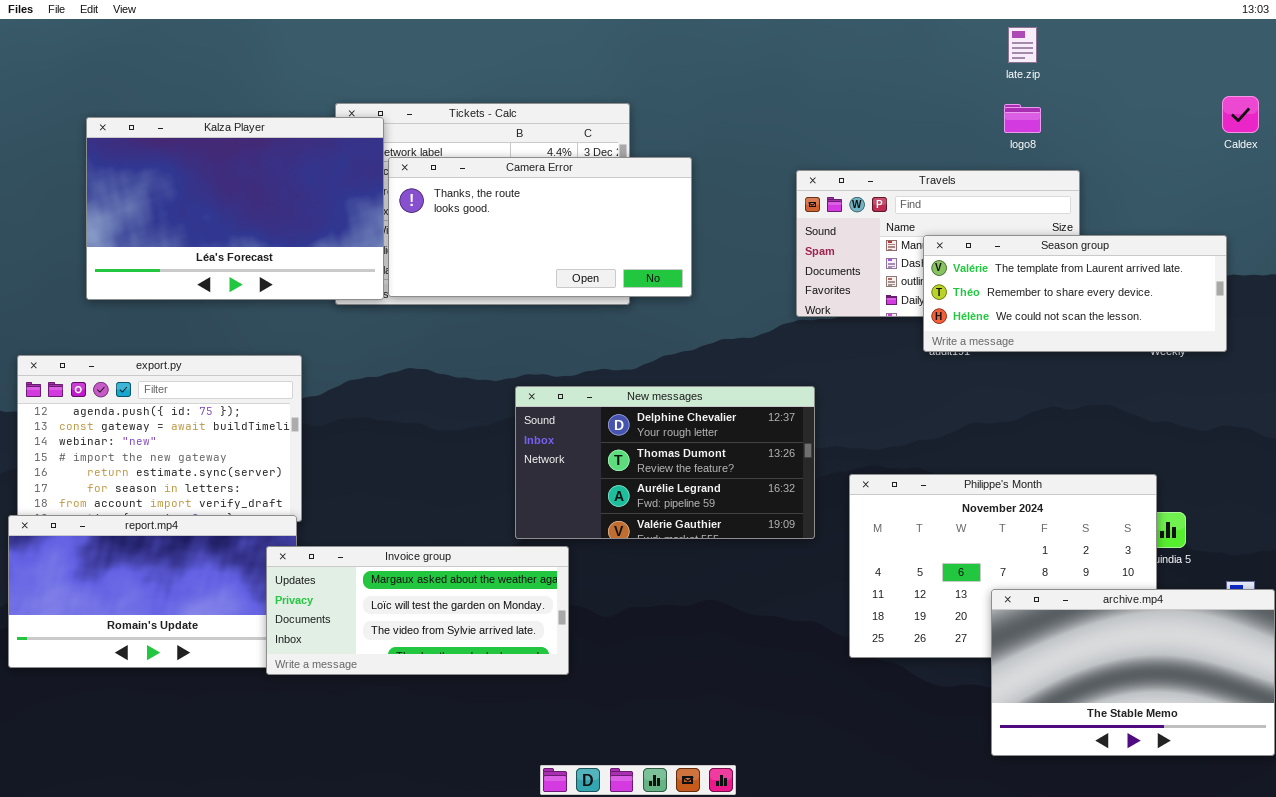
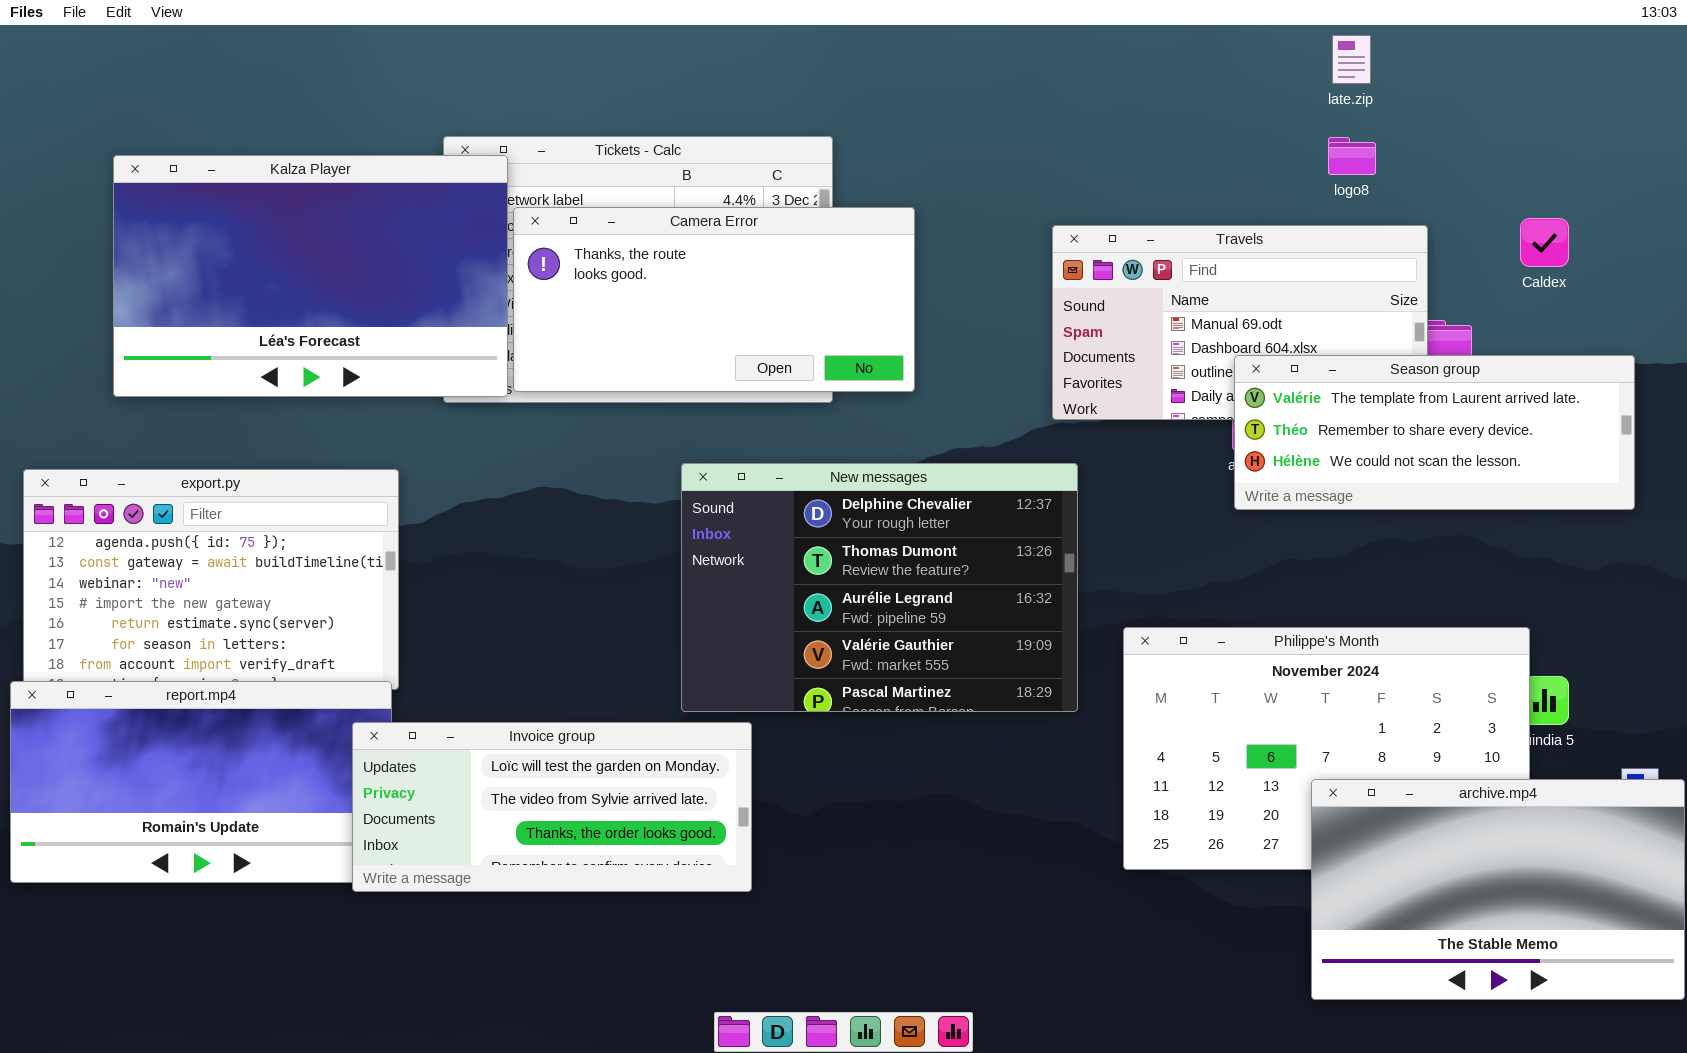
Caldex: [1222,96,1259,133] -> [1520,218,1569,267], moved
Season group: [923,235,1227,352] -> [1234,355,1635,510], moved
New messages: [515,386,815,539] -> [681,463,1078,712], resized
Invoice group: [266,546,569,675] -> [352,722,752,892], scrolled down 1 row

